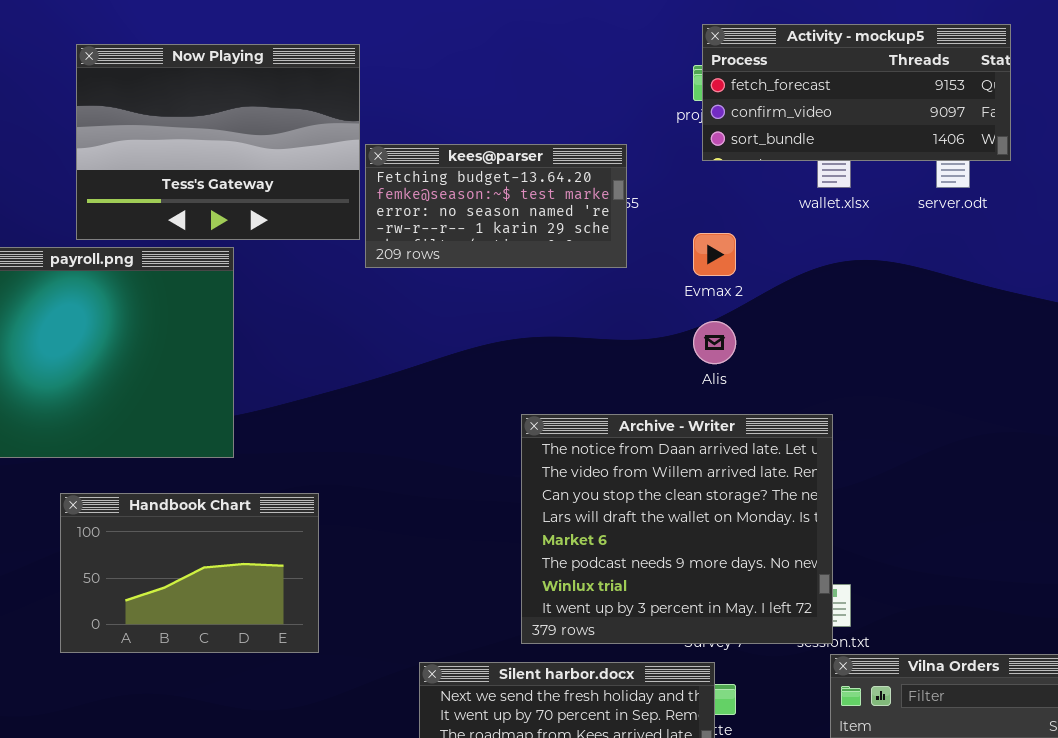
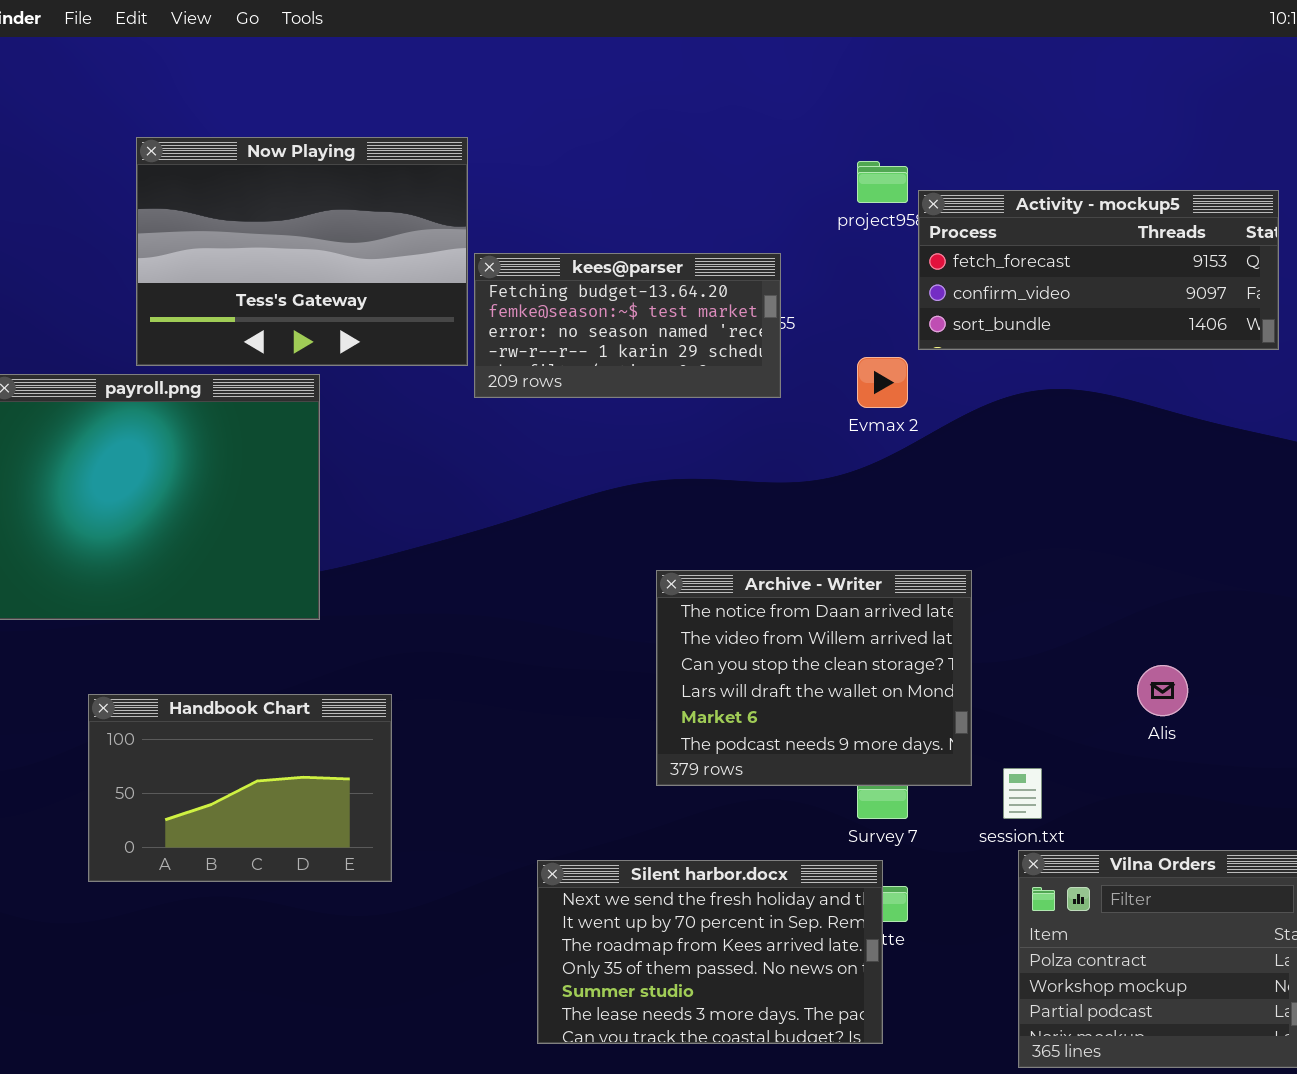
Activity - mockup5: [702,24,1011,161] -> [918,190,1279,350], moved
Alis: [693,321,736,364] -> [1137,665,1188,716], moved
Archive - Writer: [521,414,833,644] -> [656,570,972,786], resized
Handbook Chart: [60,493,319,653] -> [88,694,392,882], moved

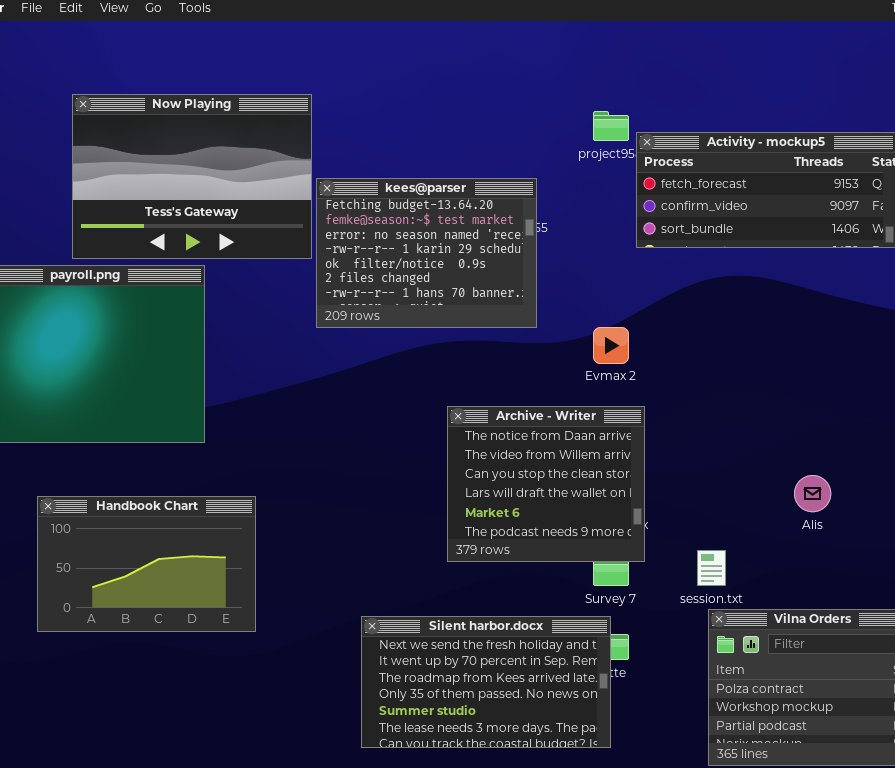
kees@parser: [474,253,781,398] -> [316,178,537,328], resized
Evmax 2: [857,357,908,408] -> [593,327,629,364], moved
Archive - Writer: [656,570,972,786] -> [447,406,645,562], resized

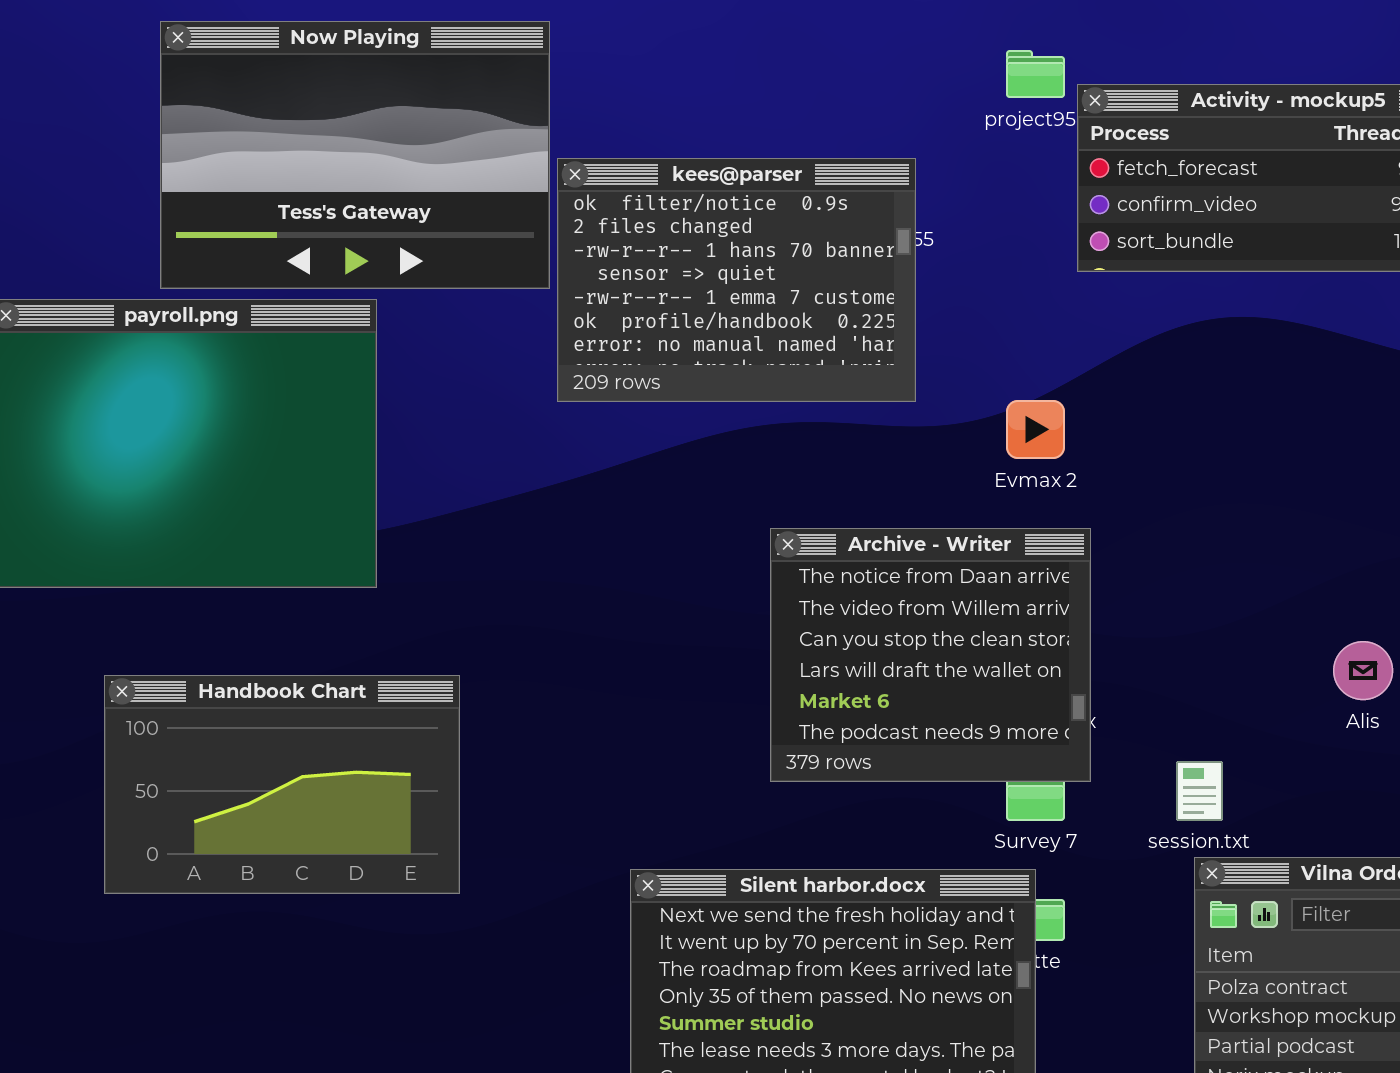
kees@parser: [316,178,537,328] -> [557,158,916,402], scrolled down 4 rows

